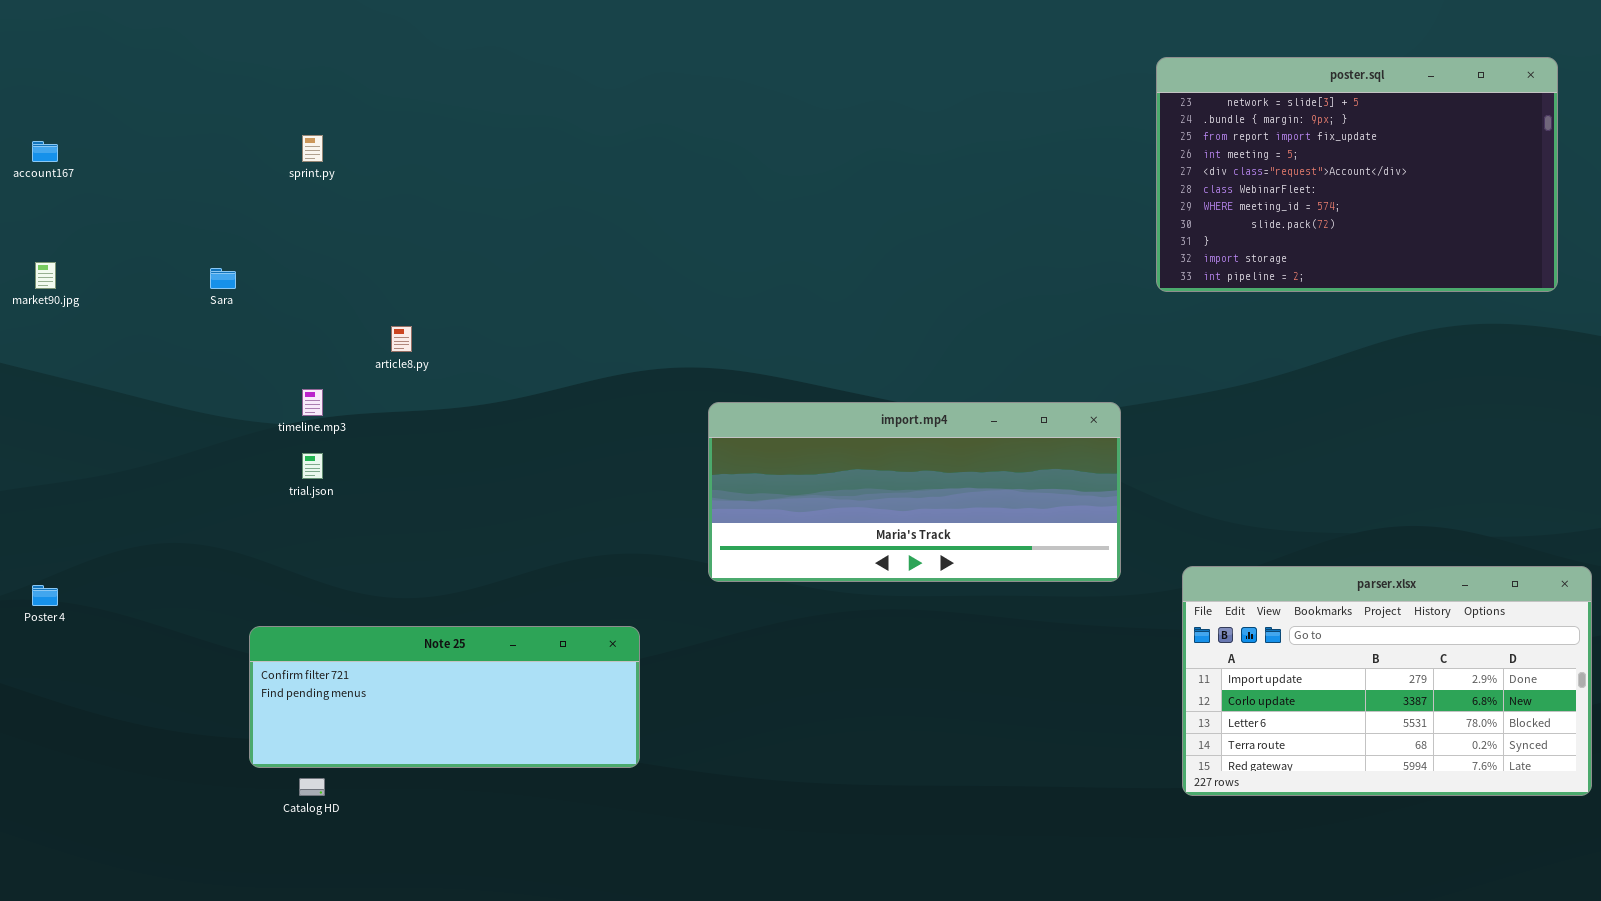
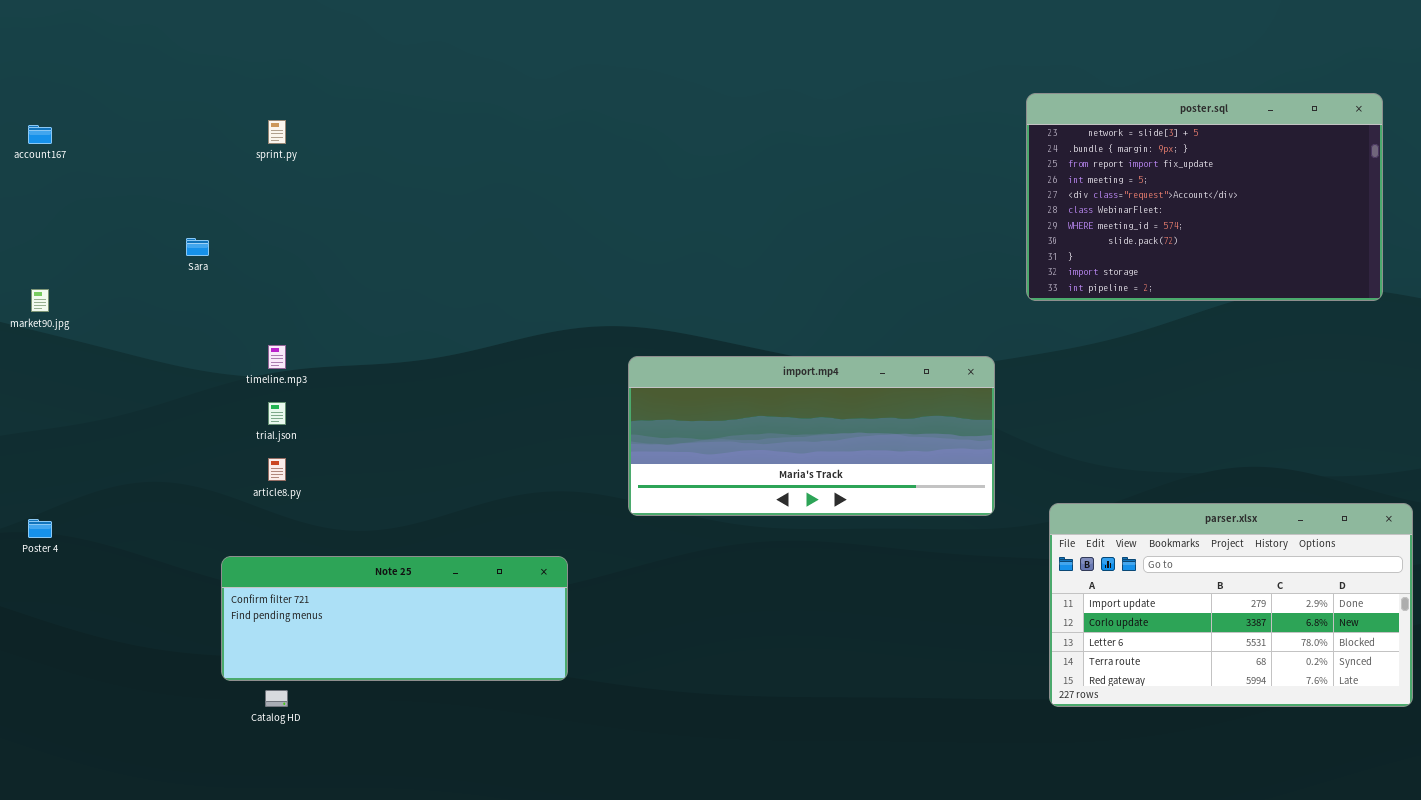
poster.sql: [1156,57,1558,292] -> [1026,93,1383,301], moved
market90.jpg: [35,262,56,289] -> [31,289,49,312], moved
article8.py: [391,326,412,352] -> [268,458,286,481], moved

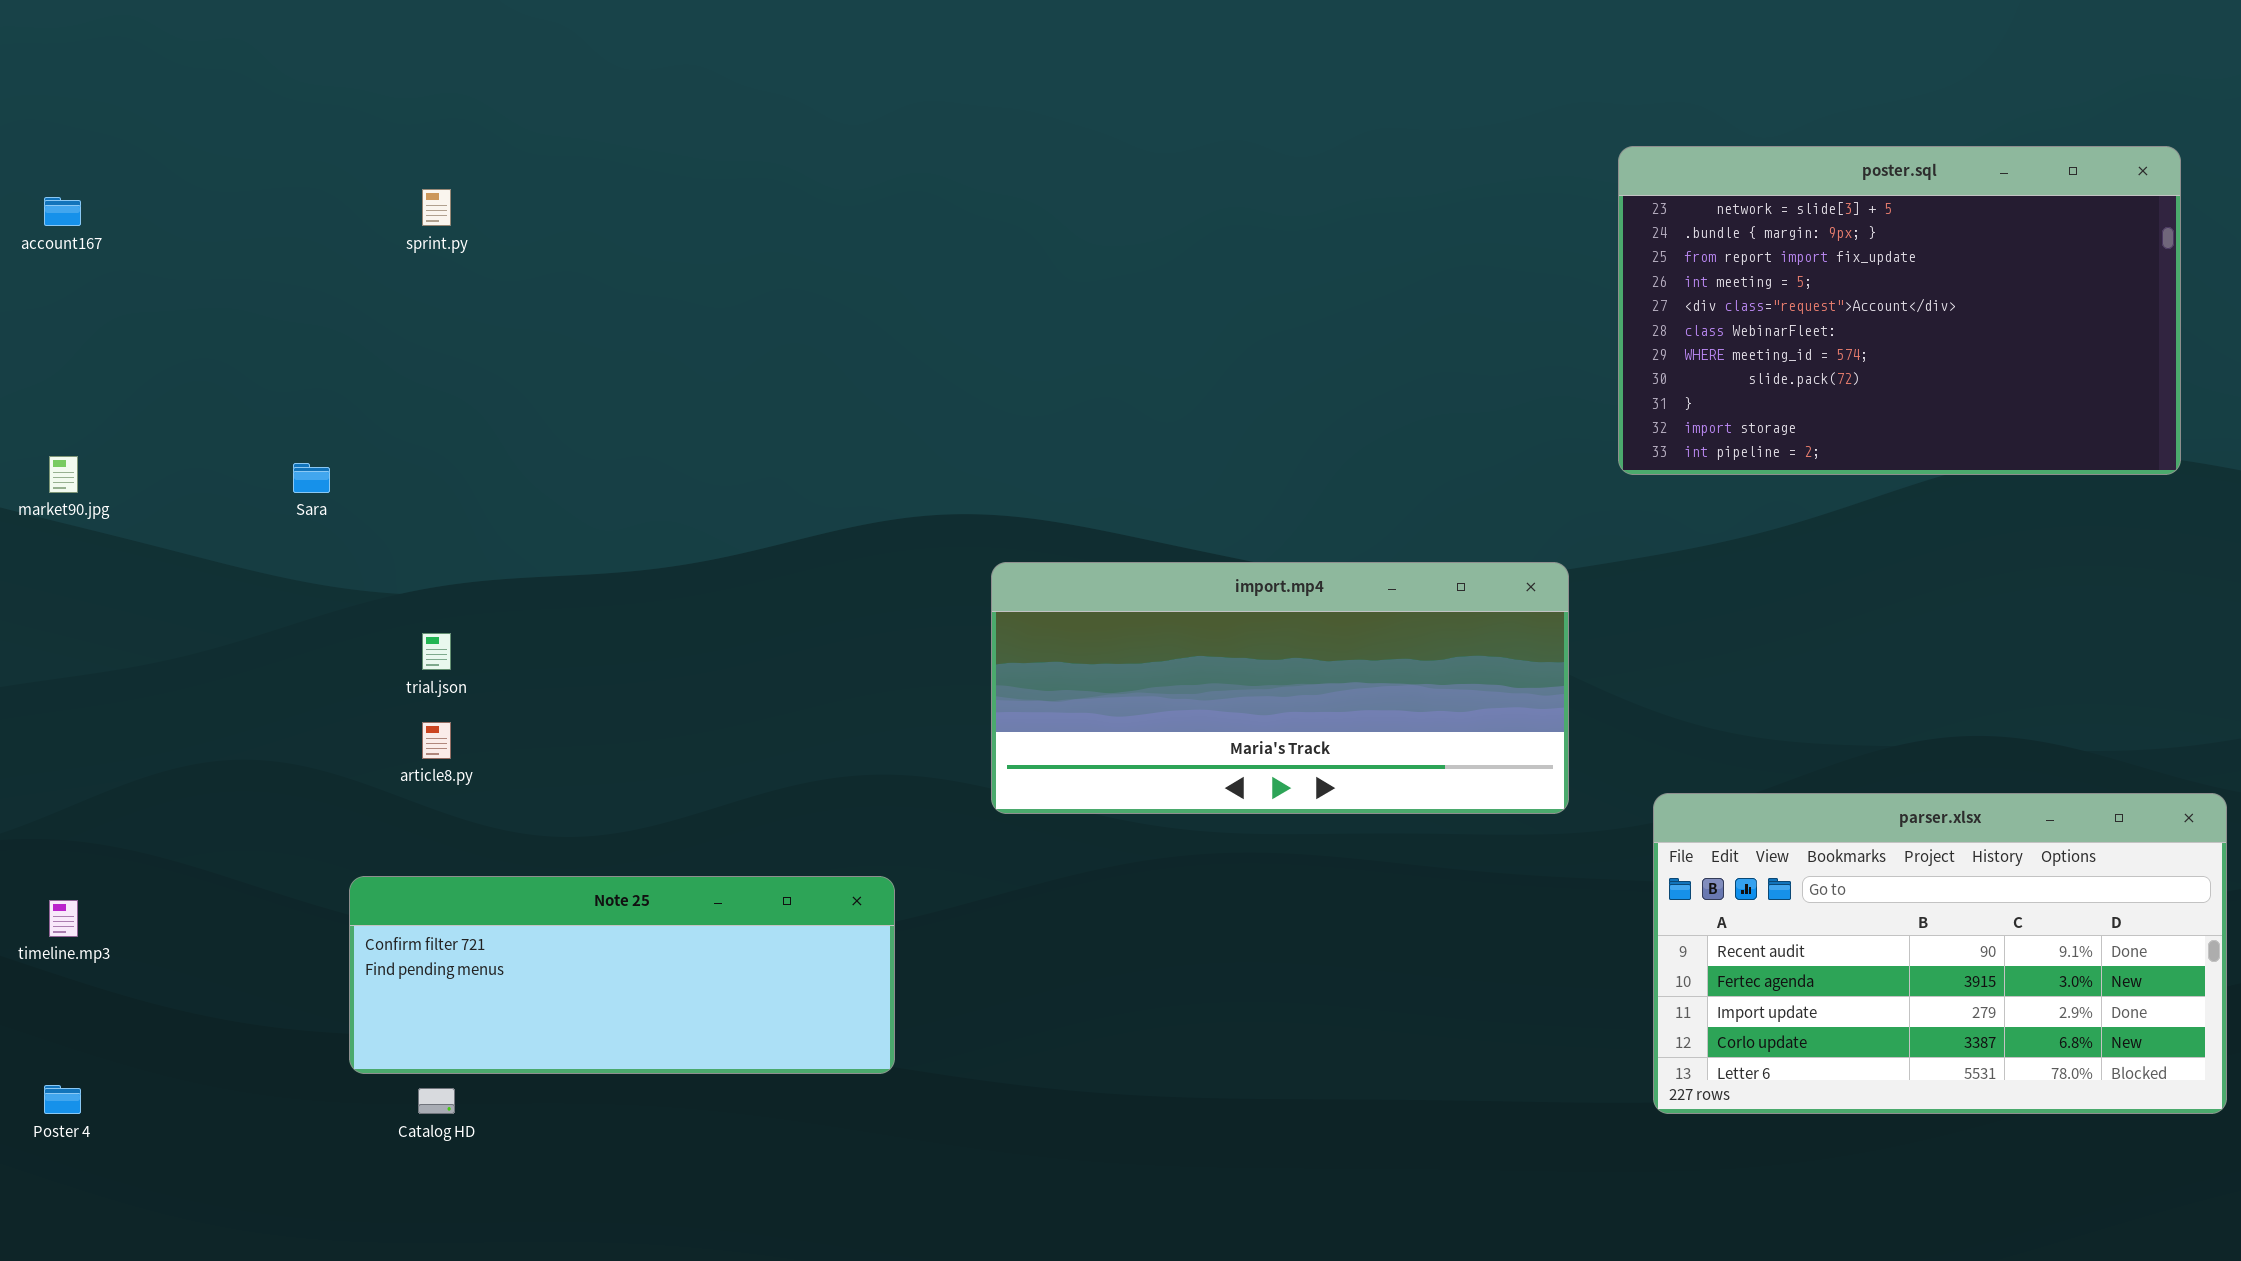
Sara: [186,238,209,256] -> [293,463,330,493], moved
timeline.mp3: [268,345,286,369] -> [49,900,78,937], moved
parser.xlsx: [1049,503,1413,707] -> [1653,793,2227,1114], scrolled up 2 rows
Poster 4: [28,519,52,538] -> [44,1085,81,1114], moved

